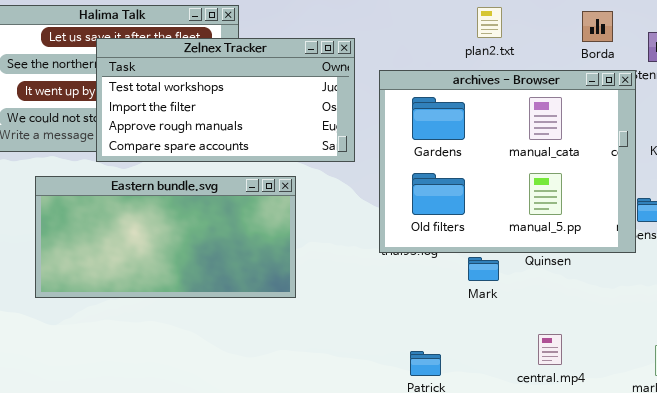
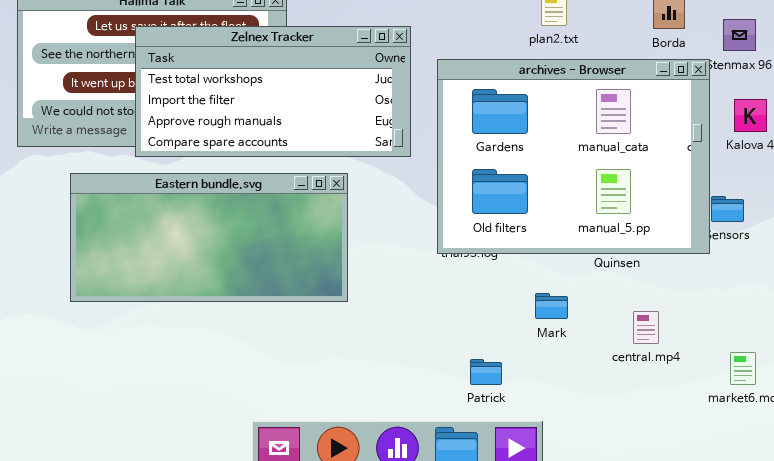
Mark: [468,257,499,281] -> [535,293,568,319], moved
central.mp4: [538,334,562,365] -> [633,311,659,344], moved

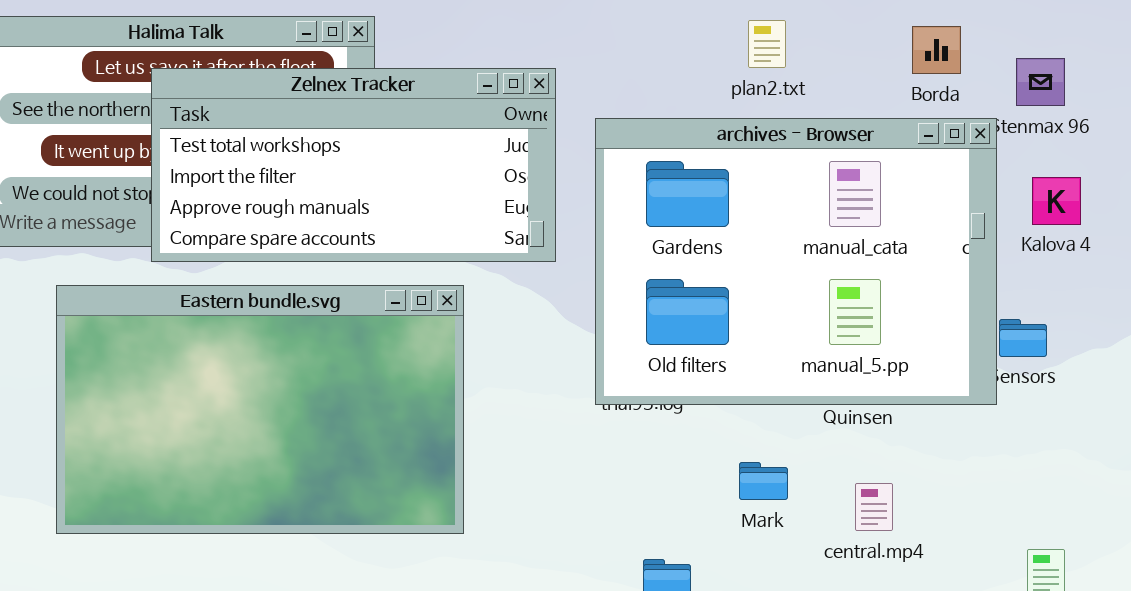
Eastern bundle.svg: [70,173,348,302] -> [56,285,464,534], resized
central.mp4: [633,311,659,344] -> [855,483,893,531], moved

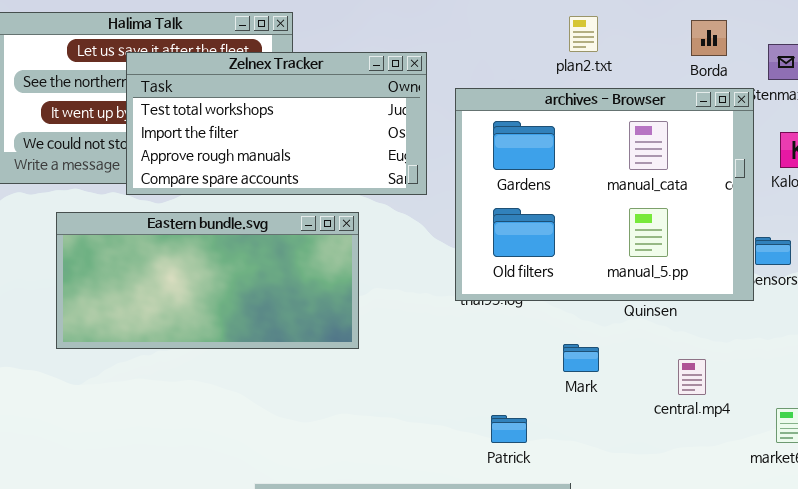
Eastern bundle.svg: [56,285,464,534] -> [56,212,359,349], resized
central.mp4: [855,483,893,531] -> [678,359,706,395], moved

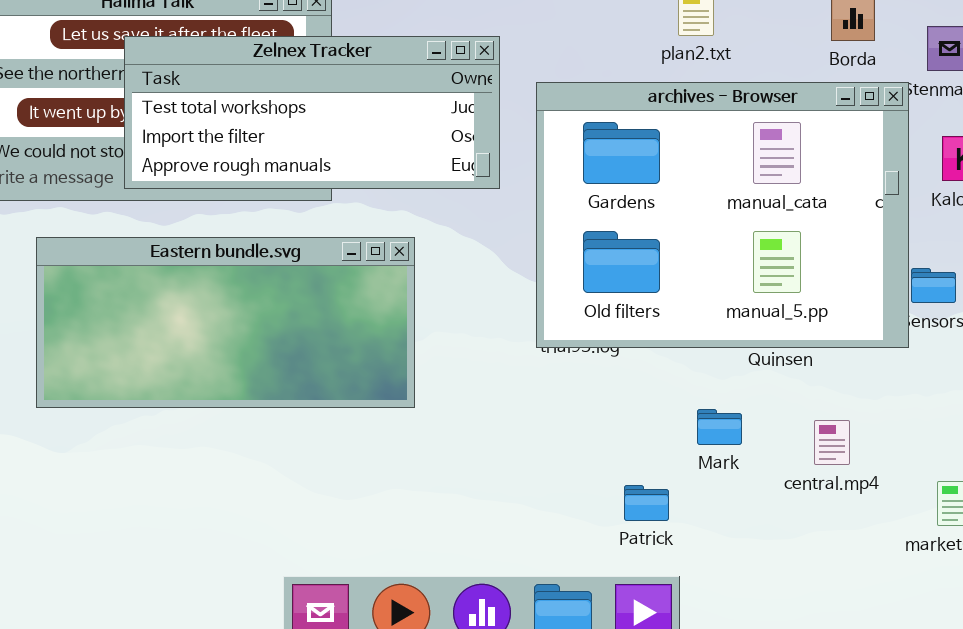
Zelnex Tracker: [126,52,427,195] -> [124,36,500,189], resized
Mark: [563,344,599,372] -> [697,409,742,445], moved
Patrick: [491,415,527,443] -> [624,485,669,521], moved

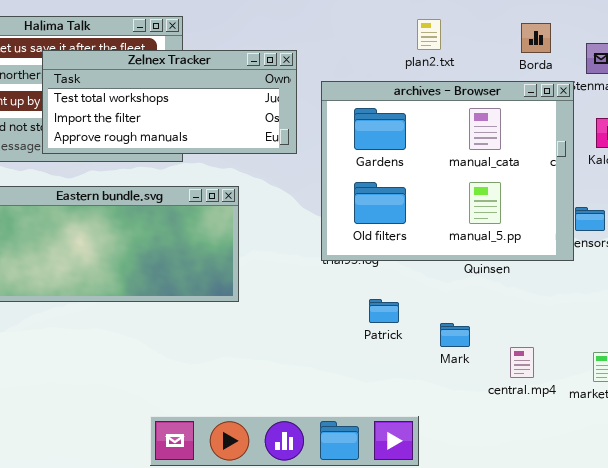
Mark: [697,409,742,445] -> [440,323,470,347], moved
central.mp4: [814,420,850,465] -> [510,347,534,378], moved
Patrick: [624,485,669,521] -> [369,299,399,323], moved

